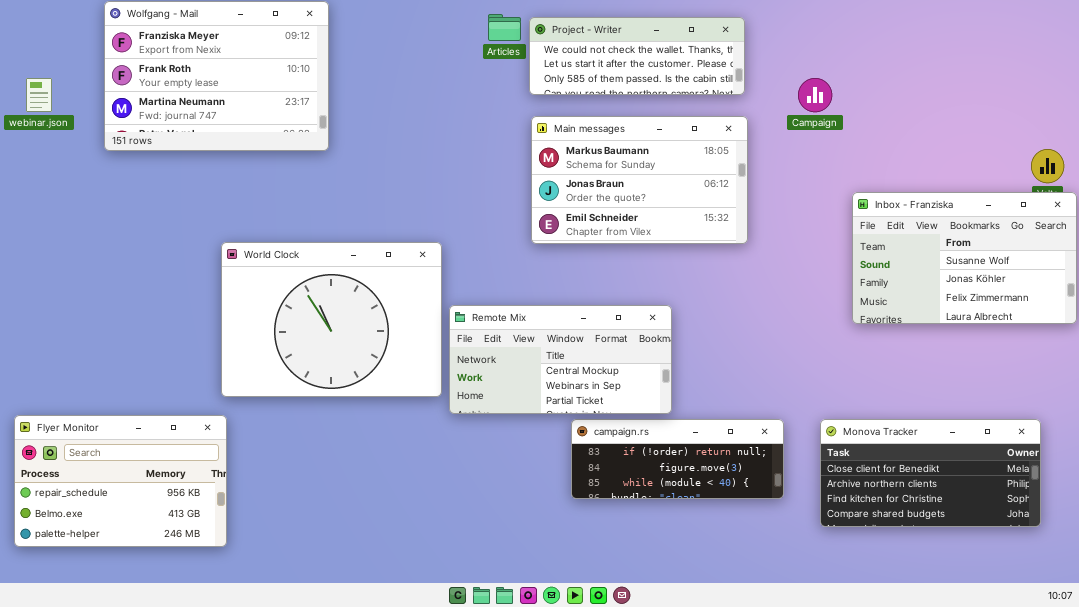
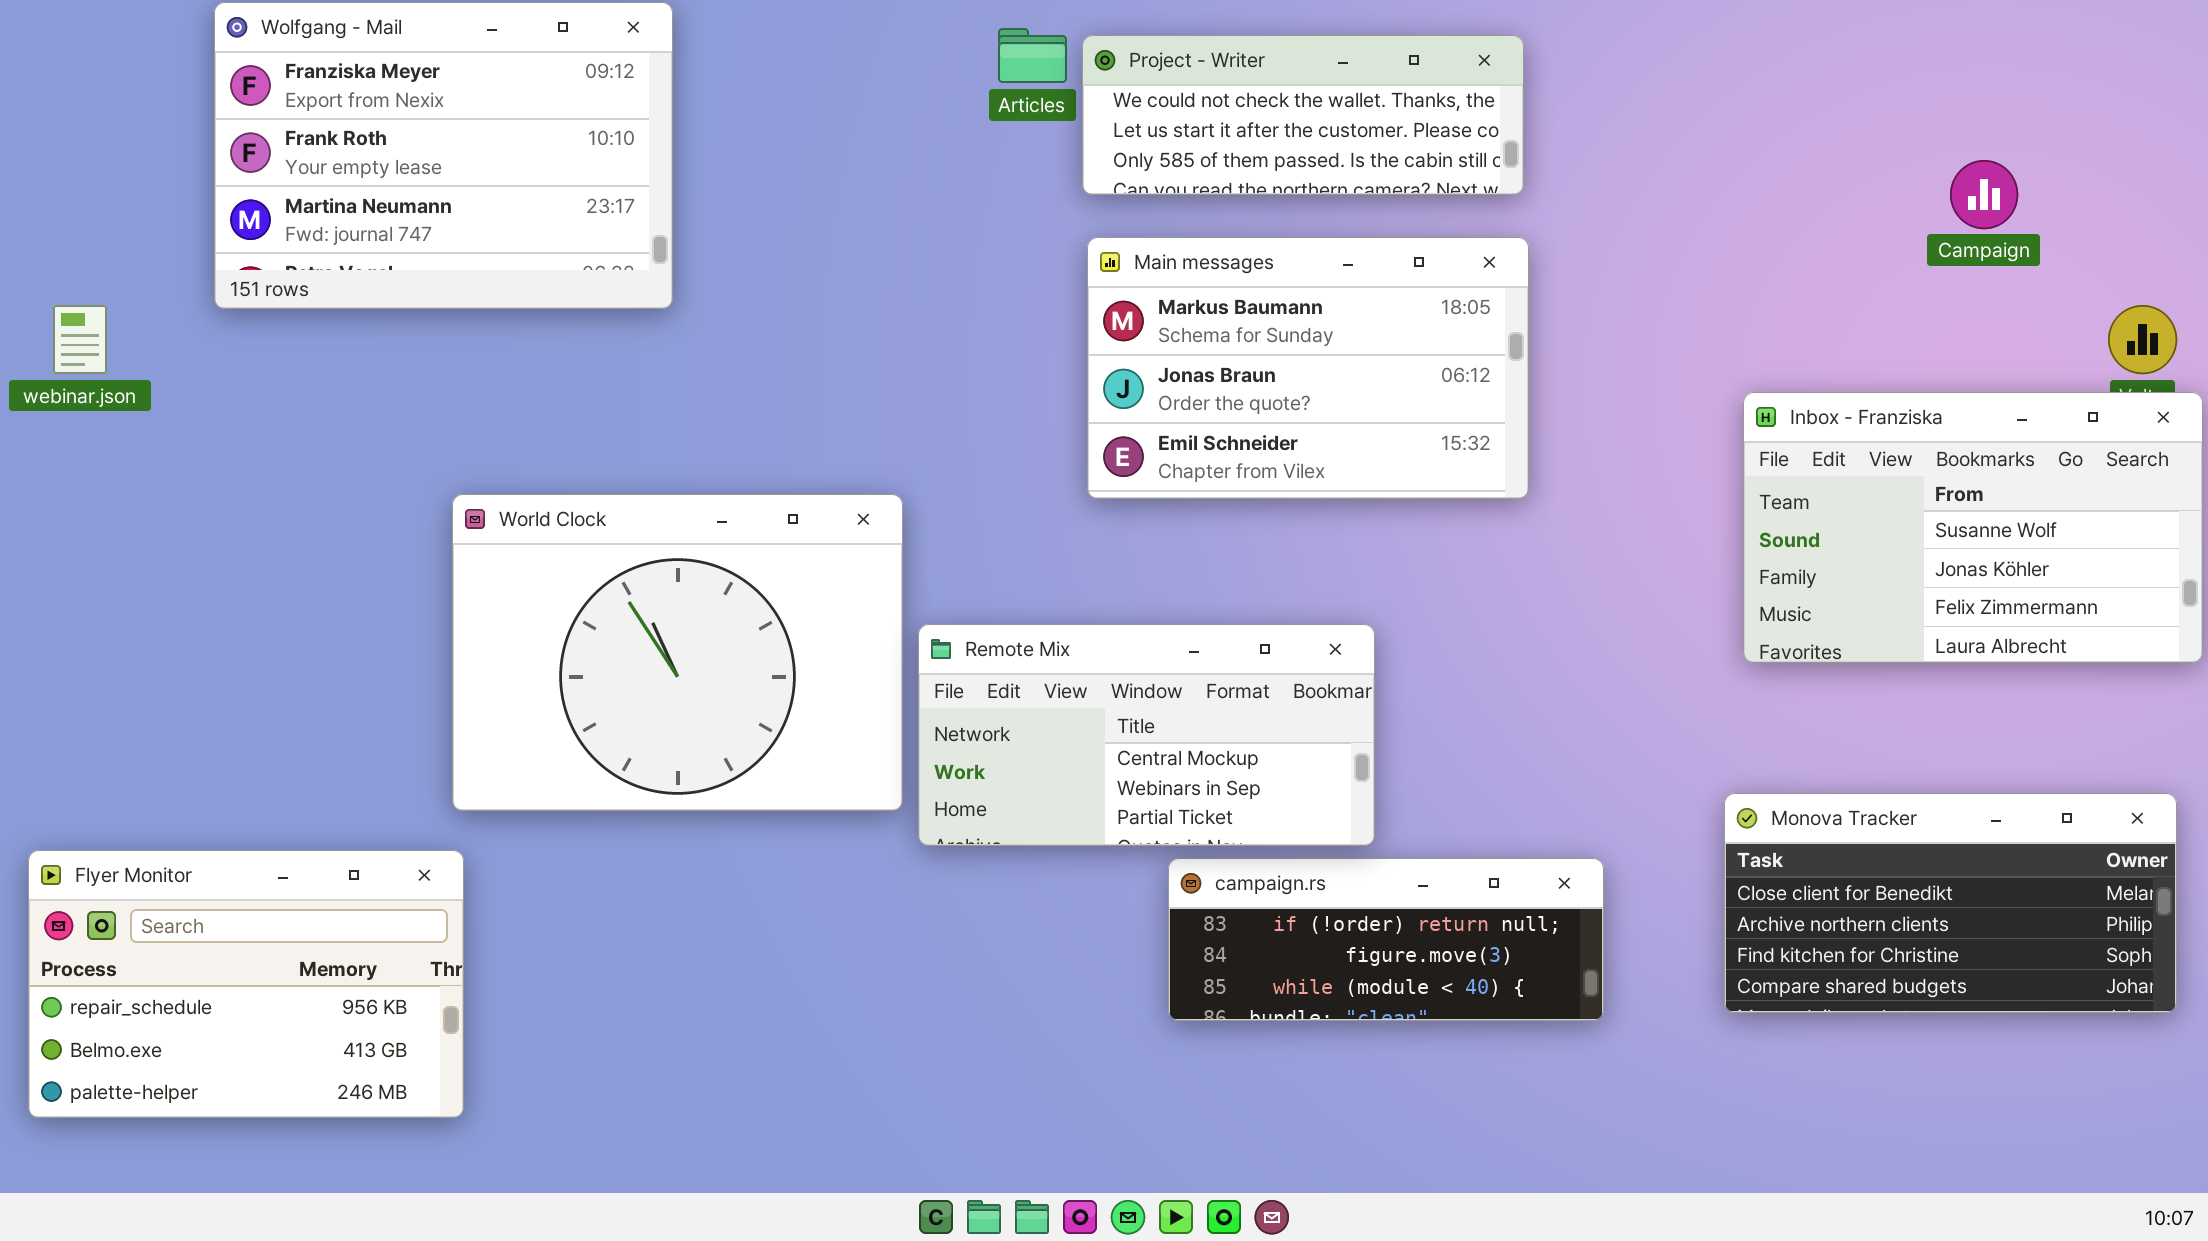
webinar.json: [26,78,52,112] -> [53,305,107,374], moved
Campaign: [798,78,832,112] -> [1950,160,2018,229], moved
Monova Tracker: [820,419,1041,527] -> [1724,793,2177,1013], moved

